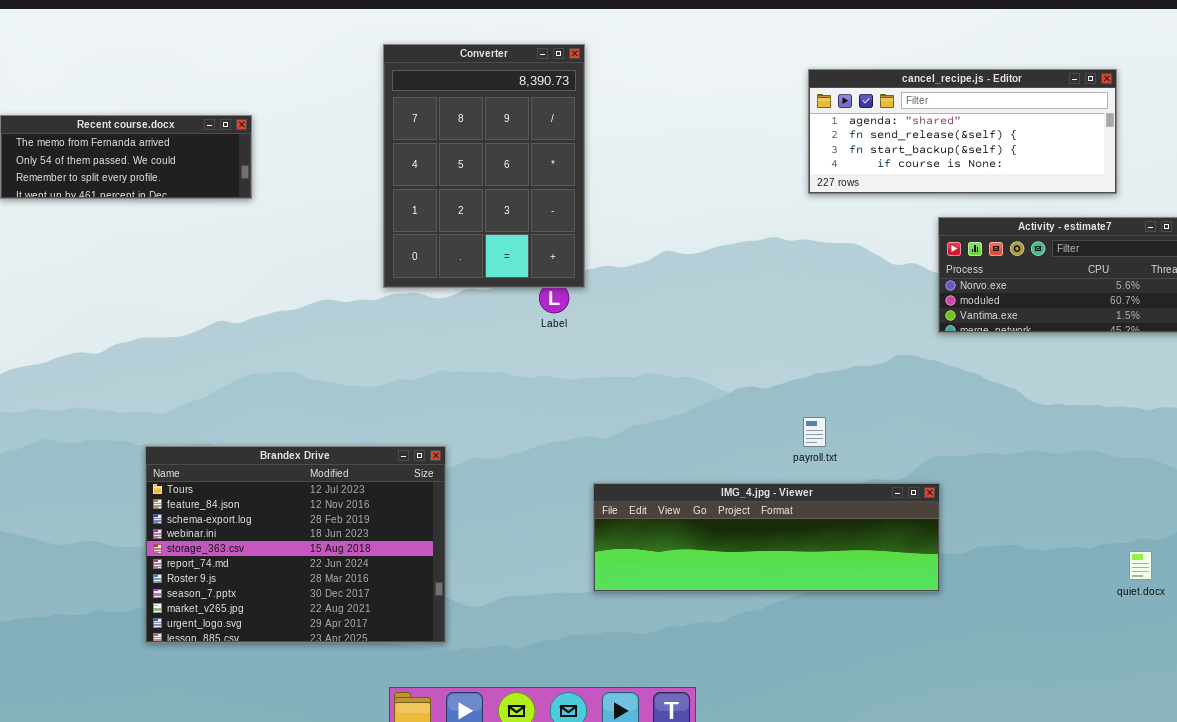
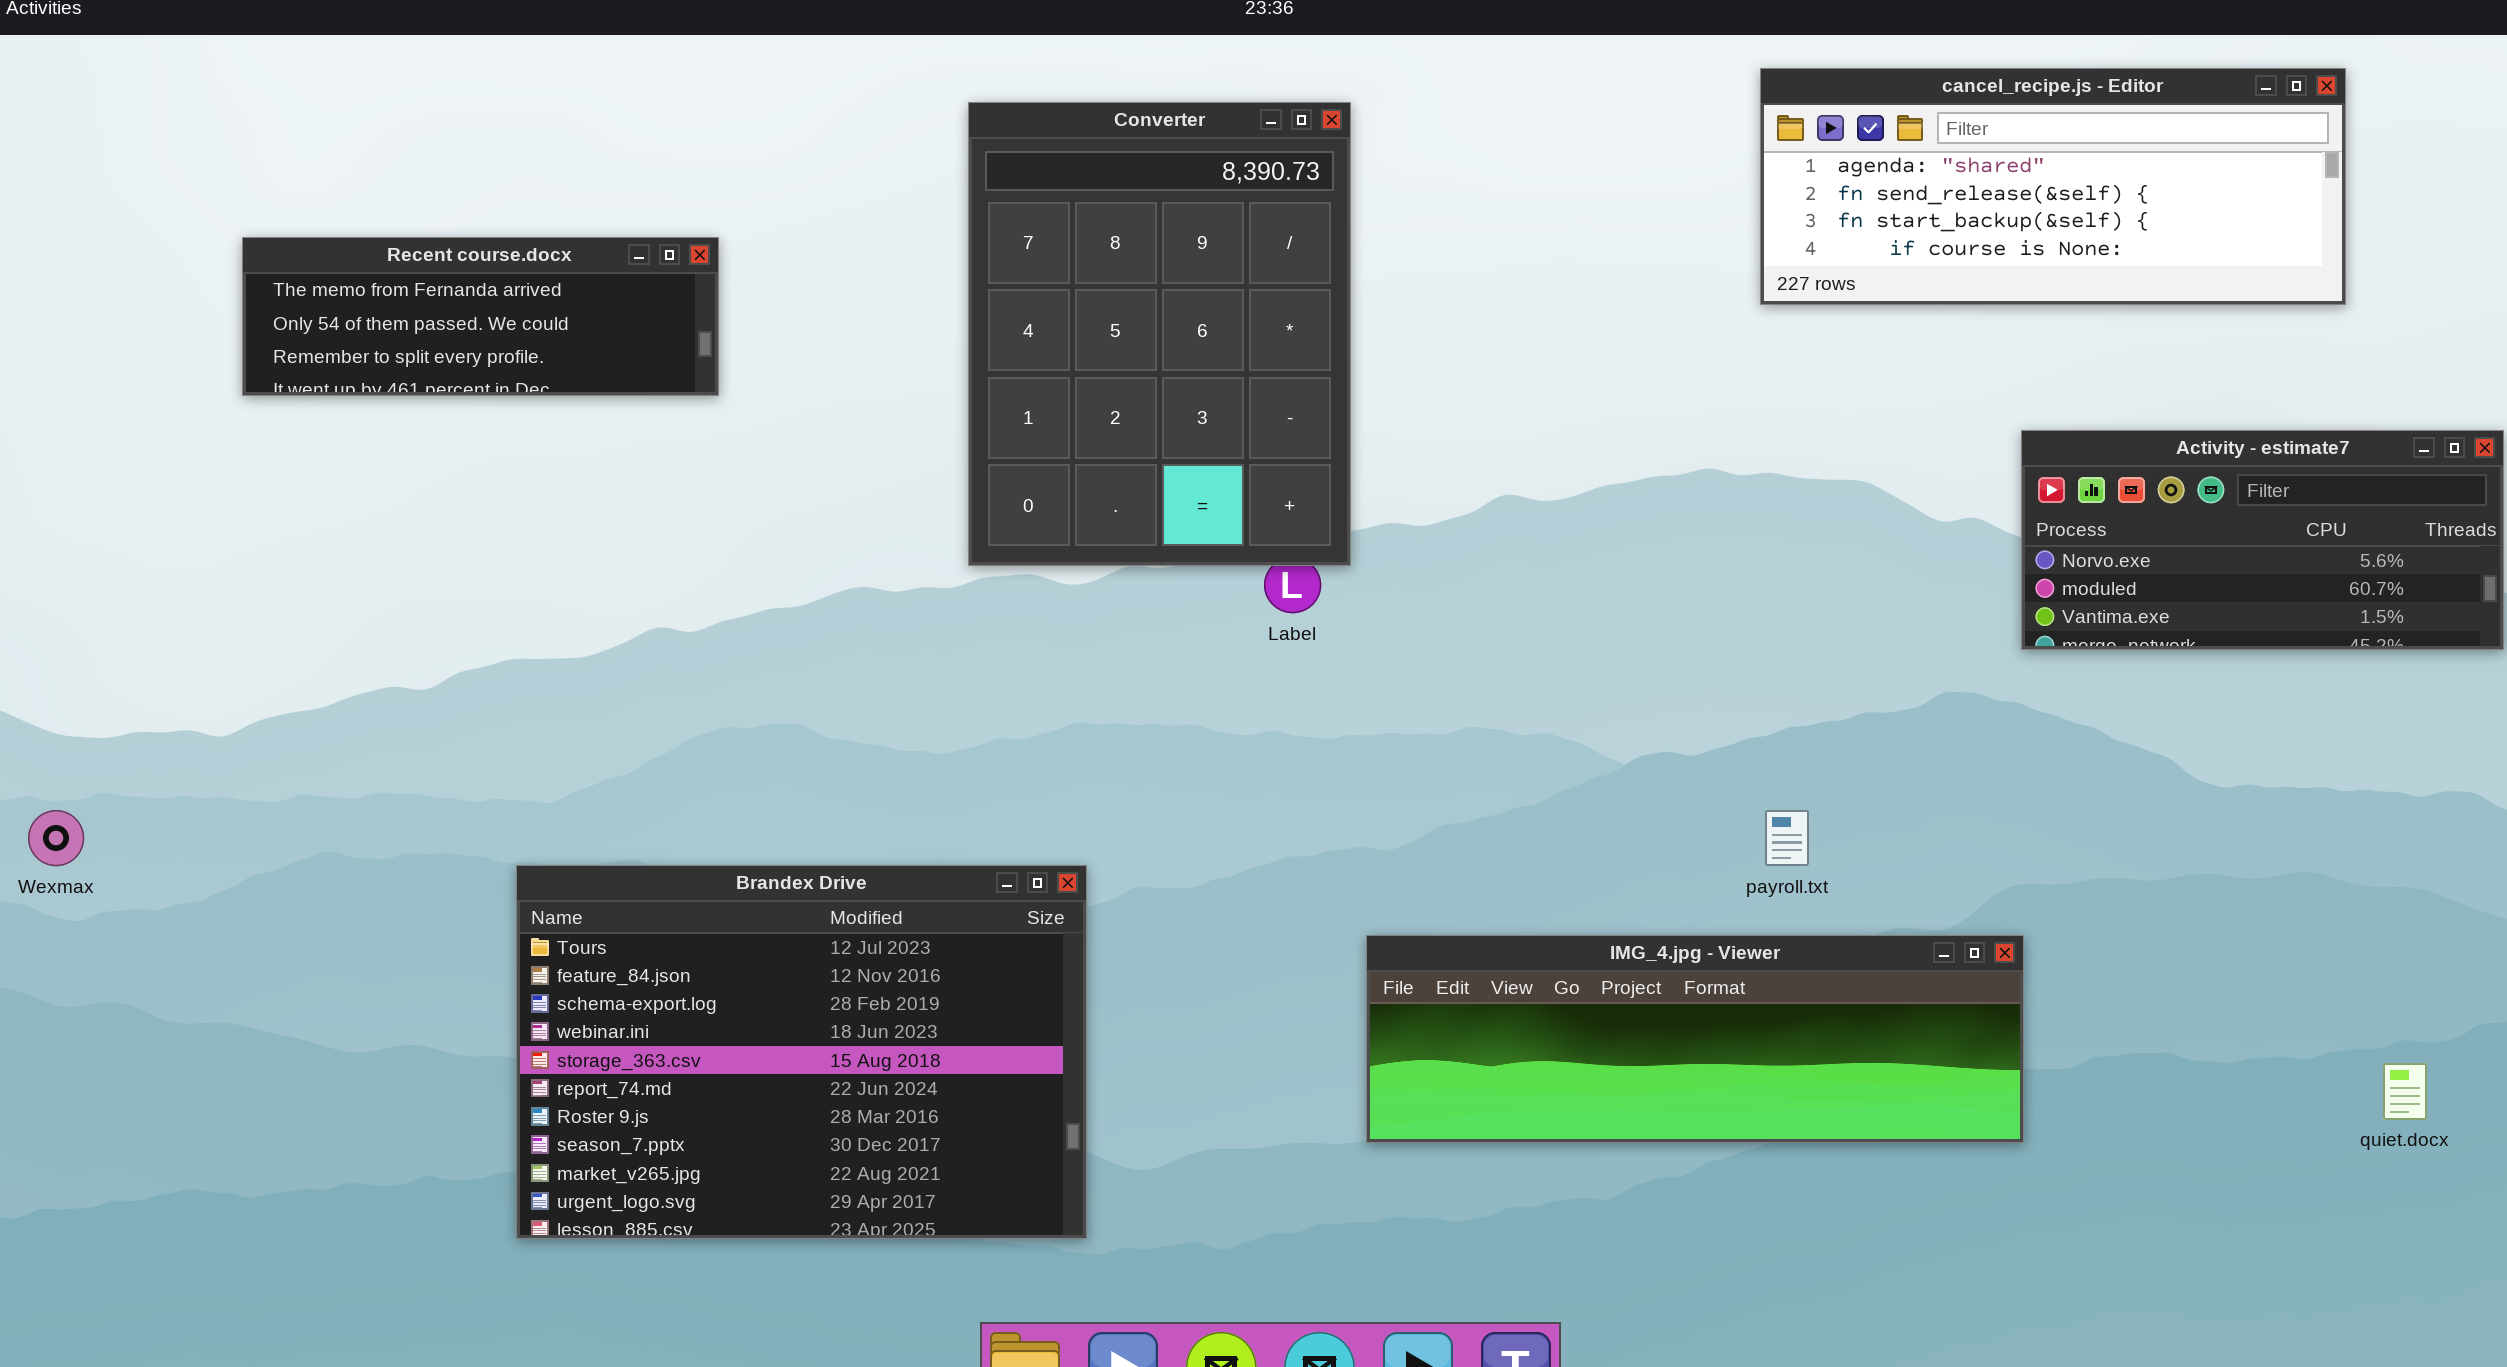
cancel_recipe.js - Editor: [808,69,1117,194] -> [1760,68,2346,305], moved

